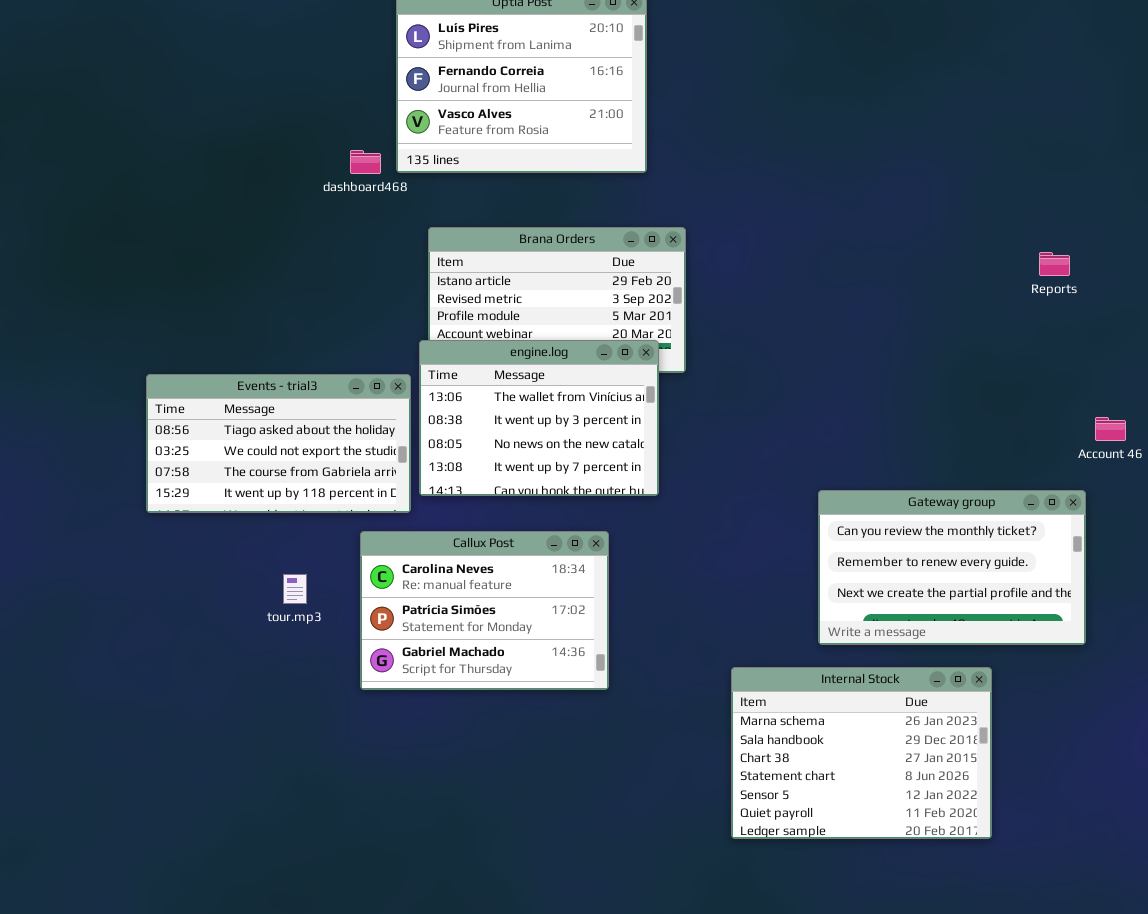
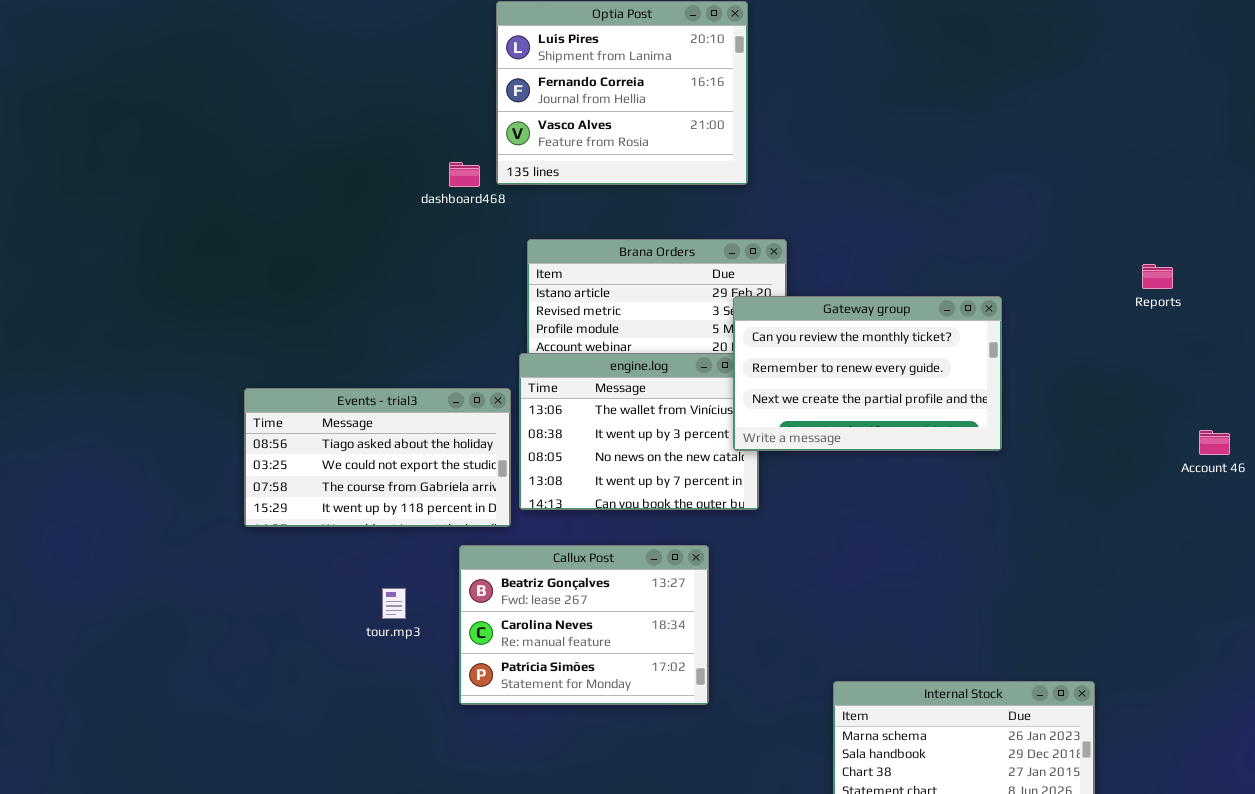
Gateway group: [818,490,1086,645] -> [733,296,1002,451], moved
Callux Post: [360,531,609,690] -> [459,545,709,705], scrolled up 1 row

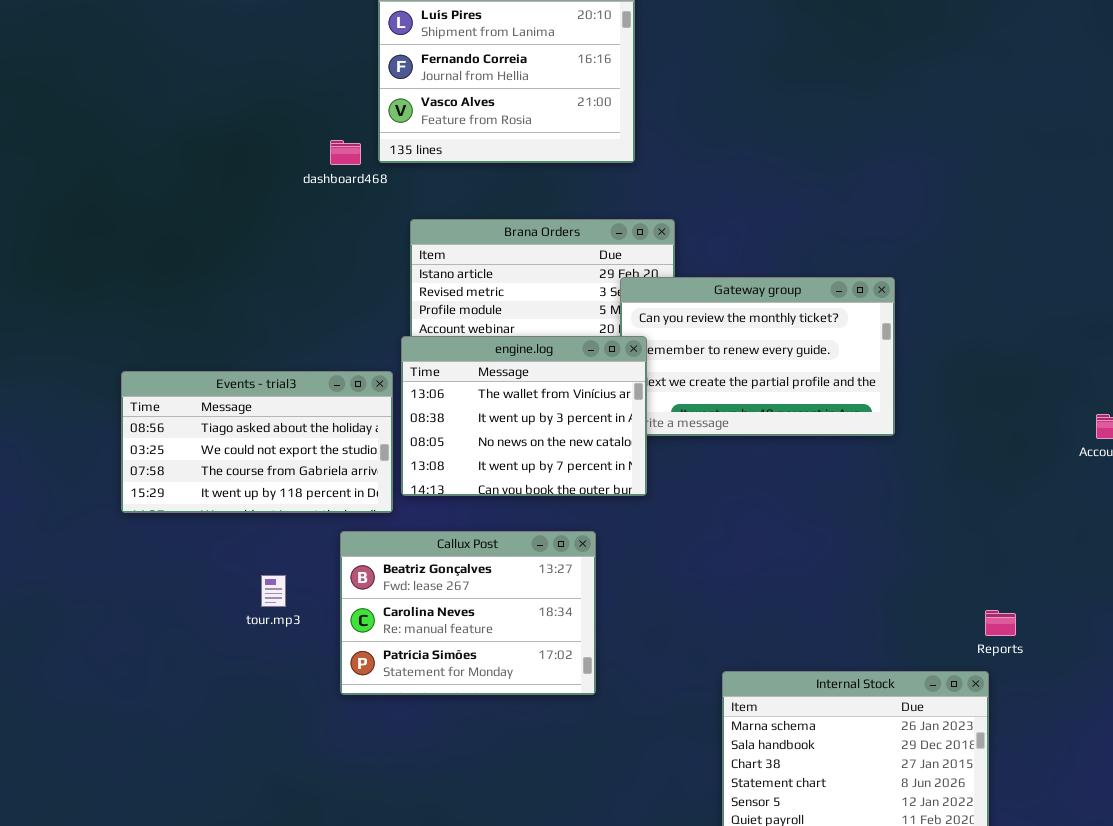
Reports: [1142,264,1173,289] -> [985,610,1016,636], moved
engine.log: [519,353,759,510] -> [401,336,647,496], raised

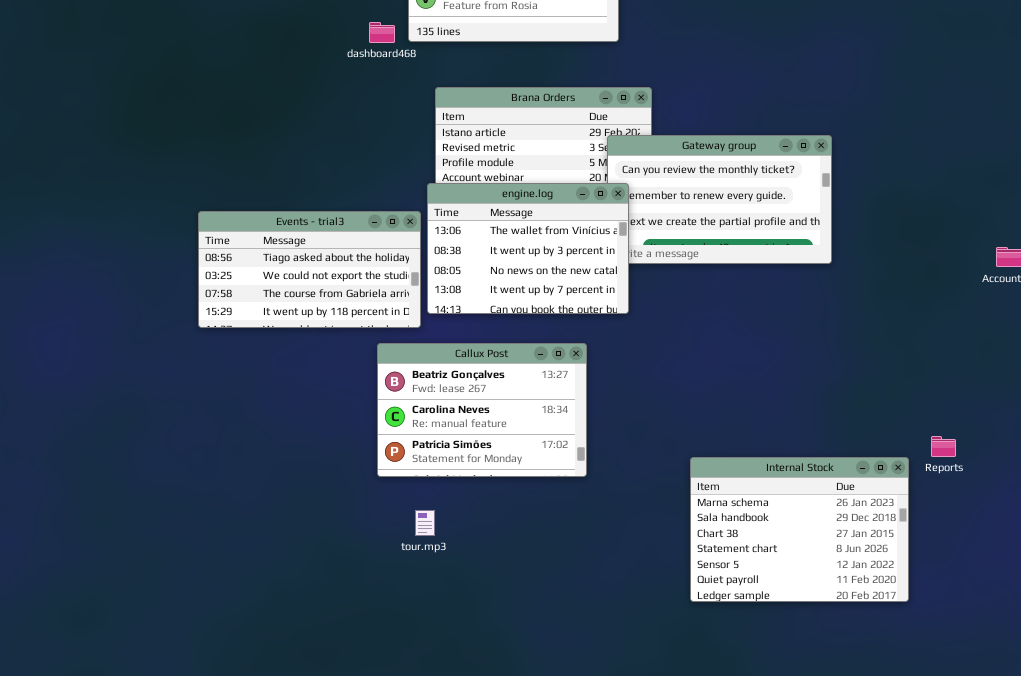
tour.mp3: [261,575,286,607] -> [415,510,435,536], moved
Reports: [985,610,1016,636] -> [931,436,956,457], moved

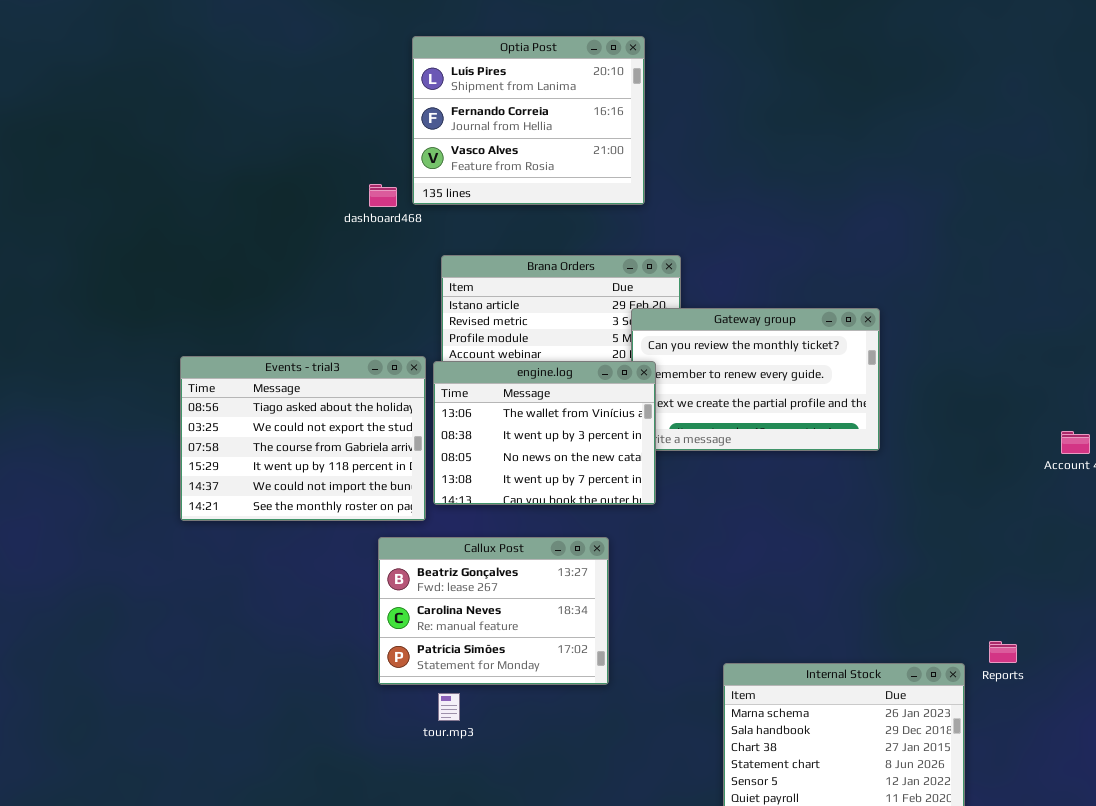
Events - trial3: [198,211,421,328] -> [180,356,426,521], resized
tour.mp3: [415,510,435,536] -> [438,693,460,721], moved

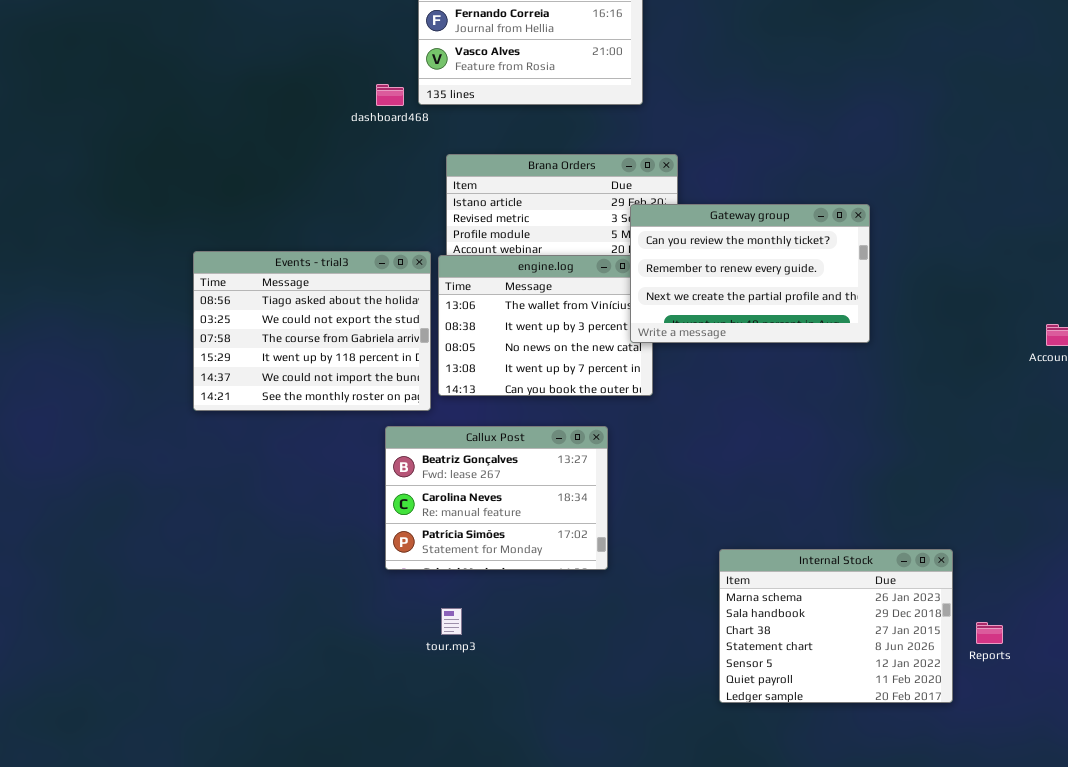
Gateway group: [631,308,880,451] -> [630,204,870,343], raised
Reports: [989,641,1017,663] -> [976,622,1003,644], moved
tour.mp3: [438,693,460,721] -> [441,608,462,635], moved

